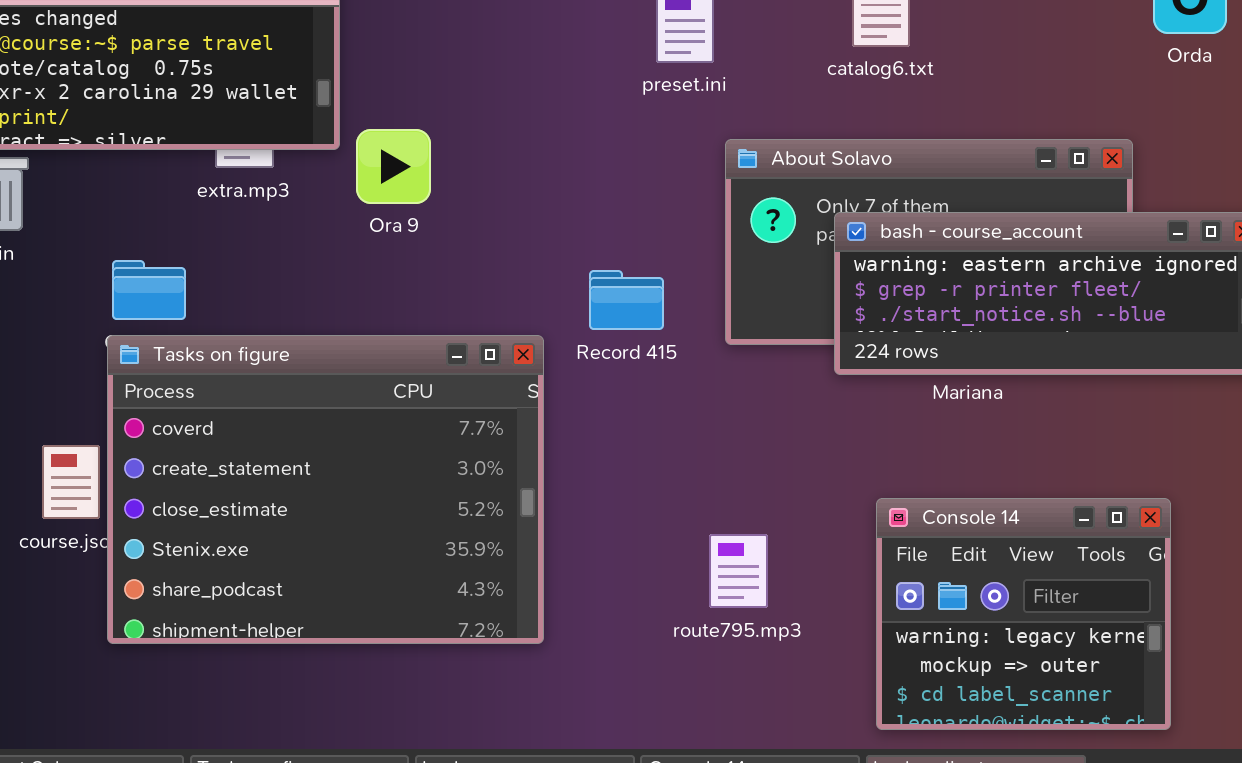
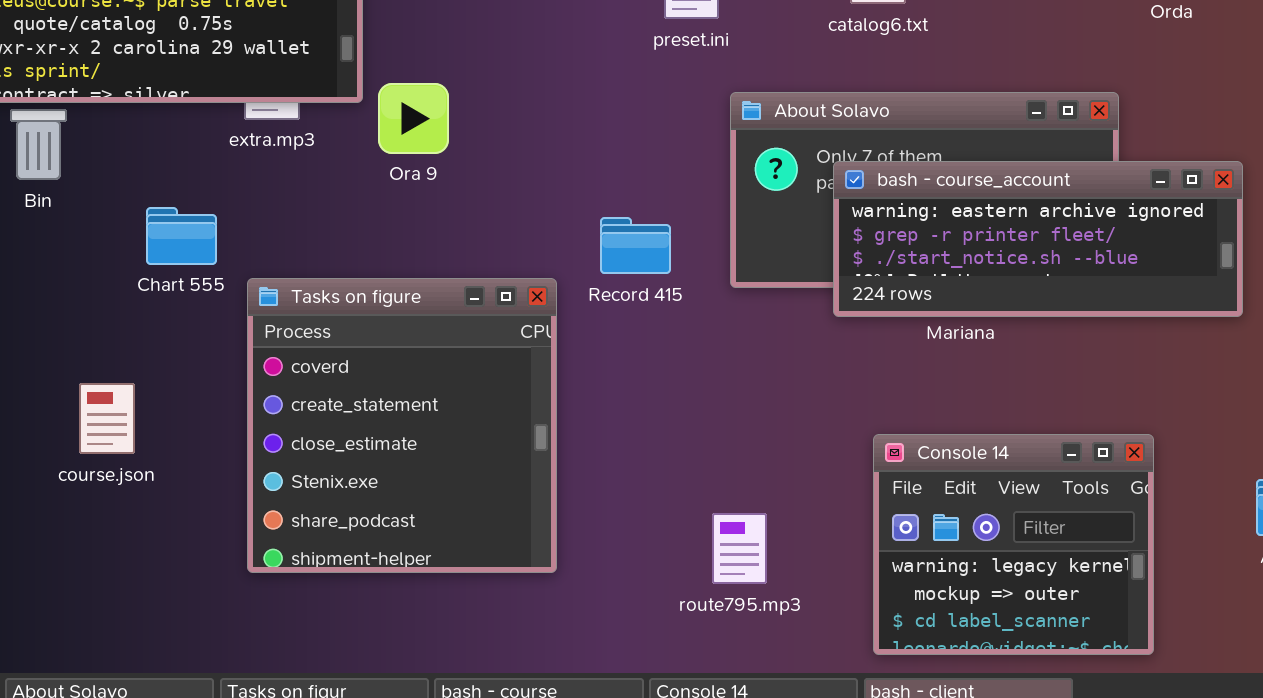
Tasks on figure: [107,335,544,644] -> [247,278,557,573], resized
route795.mp3: [709,534,768,608] -> [712,513,767,584], moved

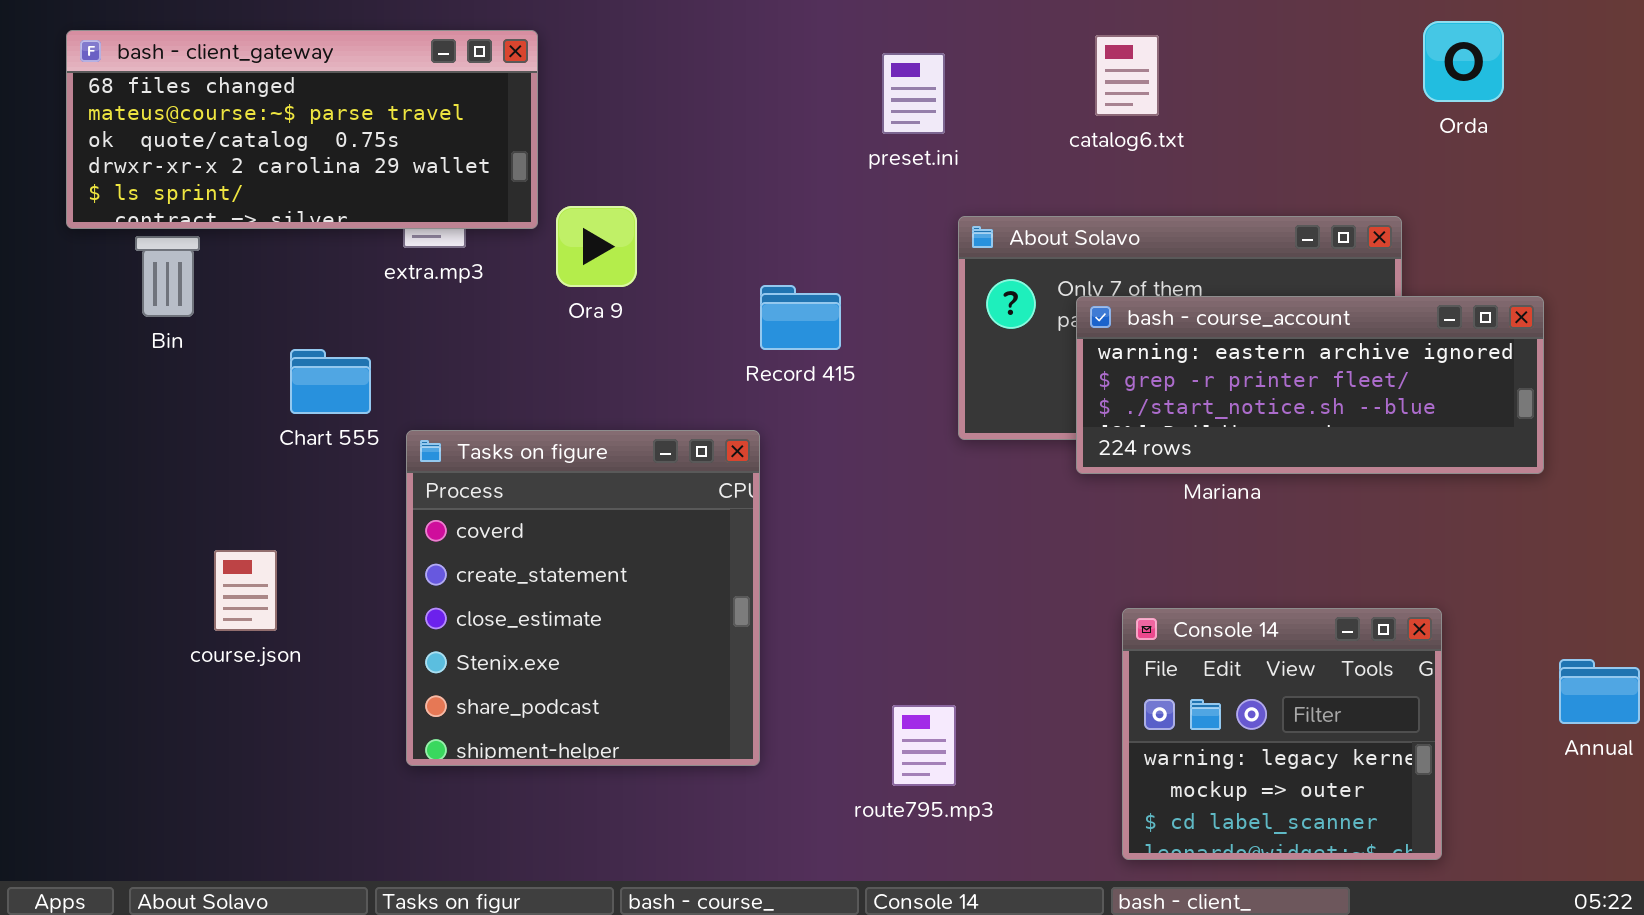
Record 415: [600,217,671,274] -> [760,285,841,350], moved
route795.mp3: [712,513,767,584] -> [892,705,956,786], moved

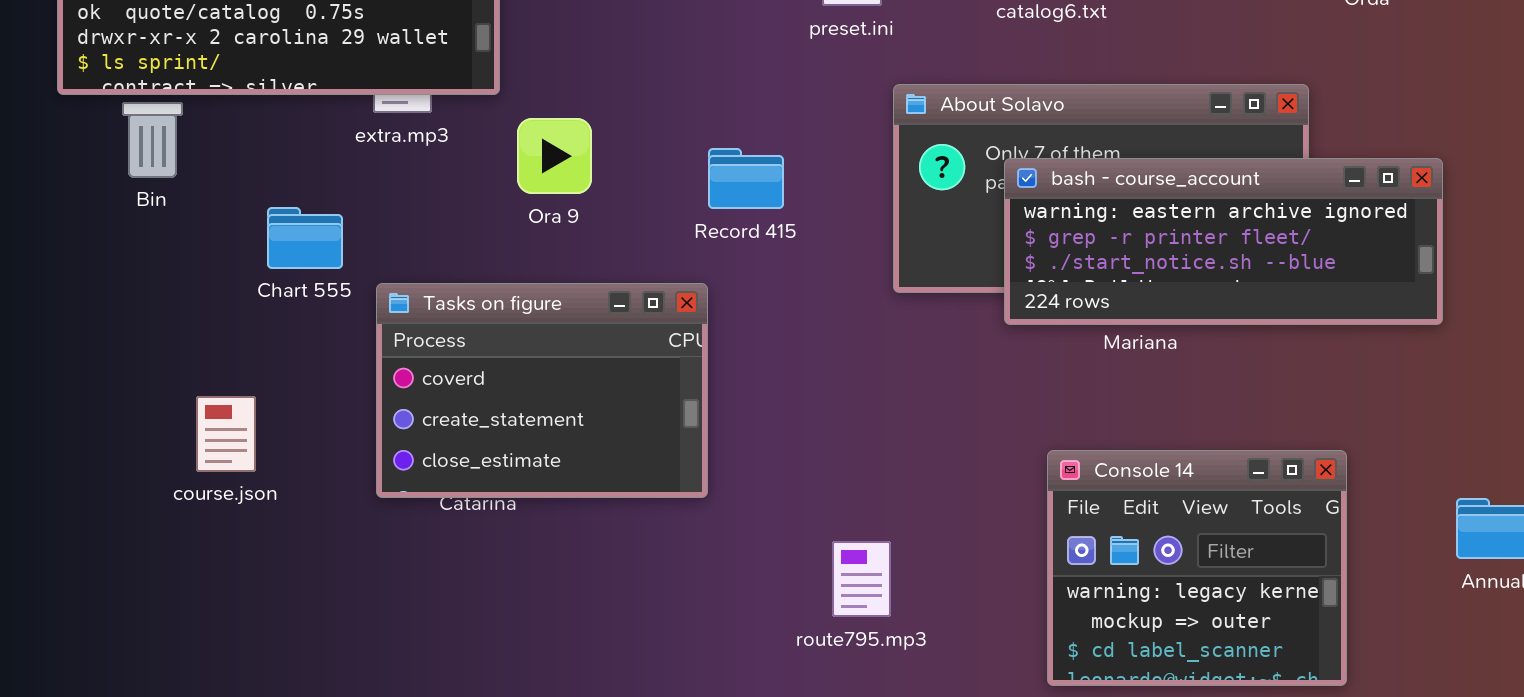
Ora 9: [556,206,637,287] -> [517,118,592,194], moved
Tasks on figure: [406,430,760,766] -> [376,283,708,498], resized

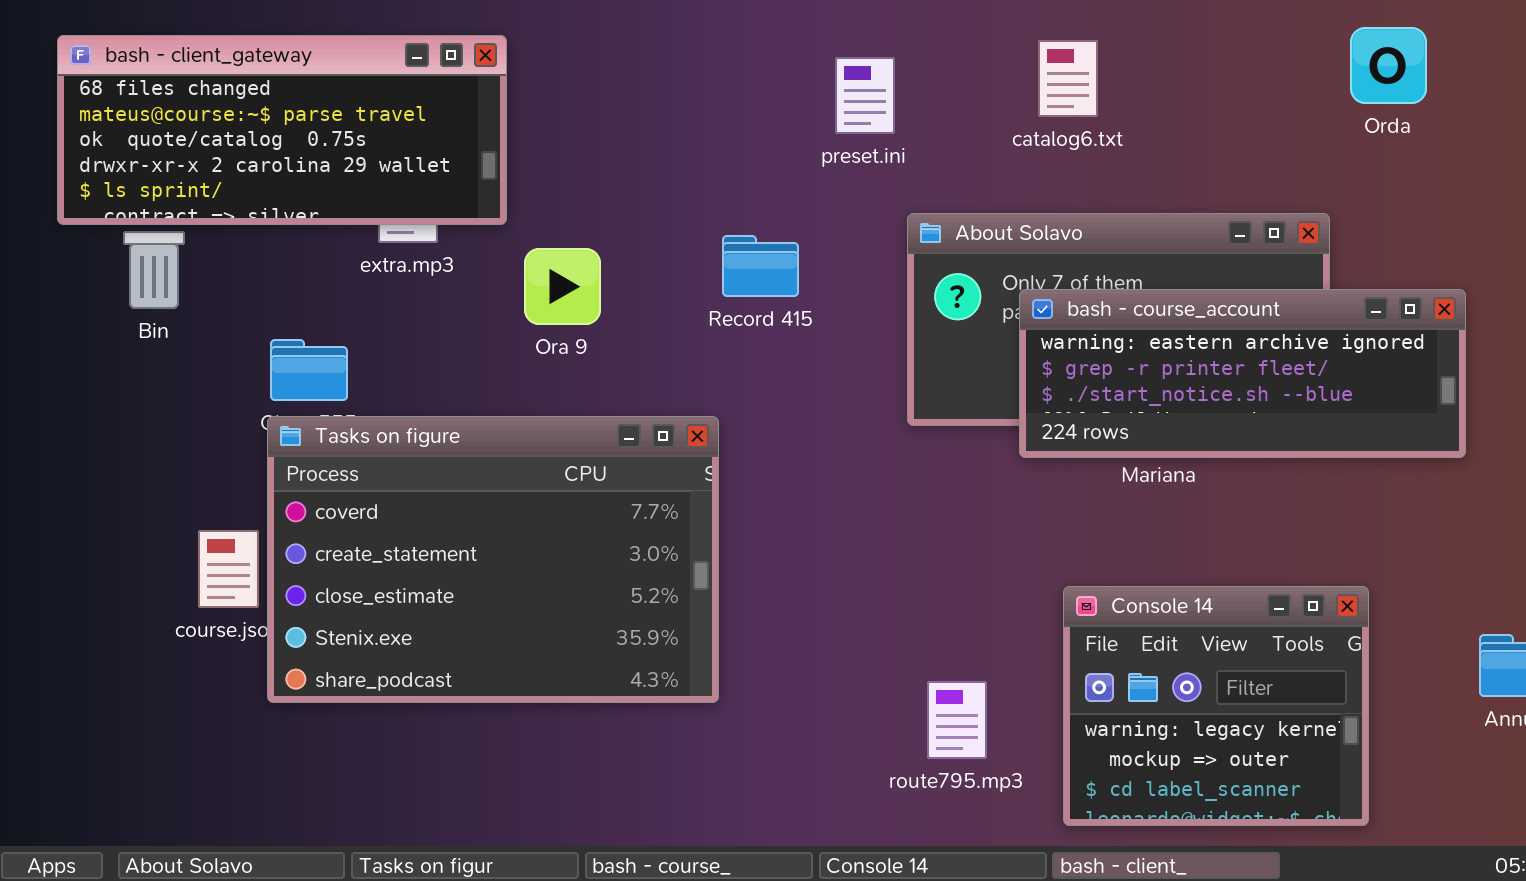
Record 415: [708,148,784,209] -> [722,235,799,297], moved
Tasks on figure: [376,283,708,498] -> [267,416,719,703], resized
route795.mp3: [832,541,891,617] -> [927,681,987,759], moved

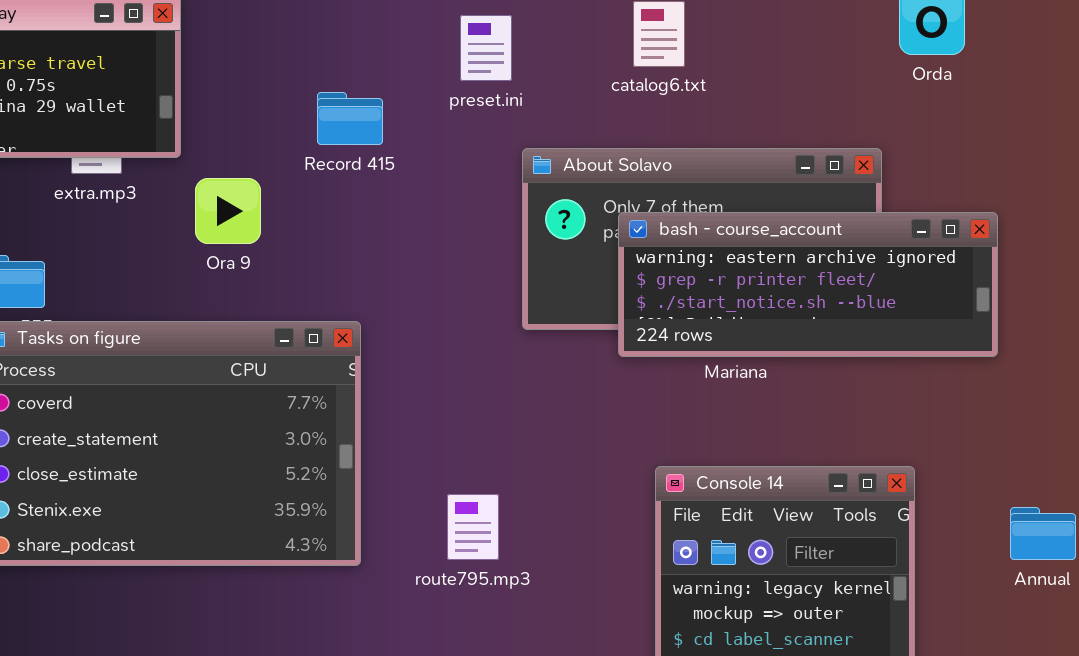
Record 415: [722,235,799,297] -> [317,92,383,145], moved
route795.mp3: [927,681,987,759] -> [447,494,499,560], moved

